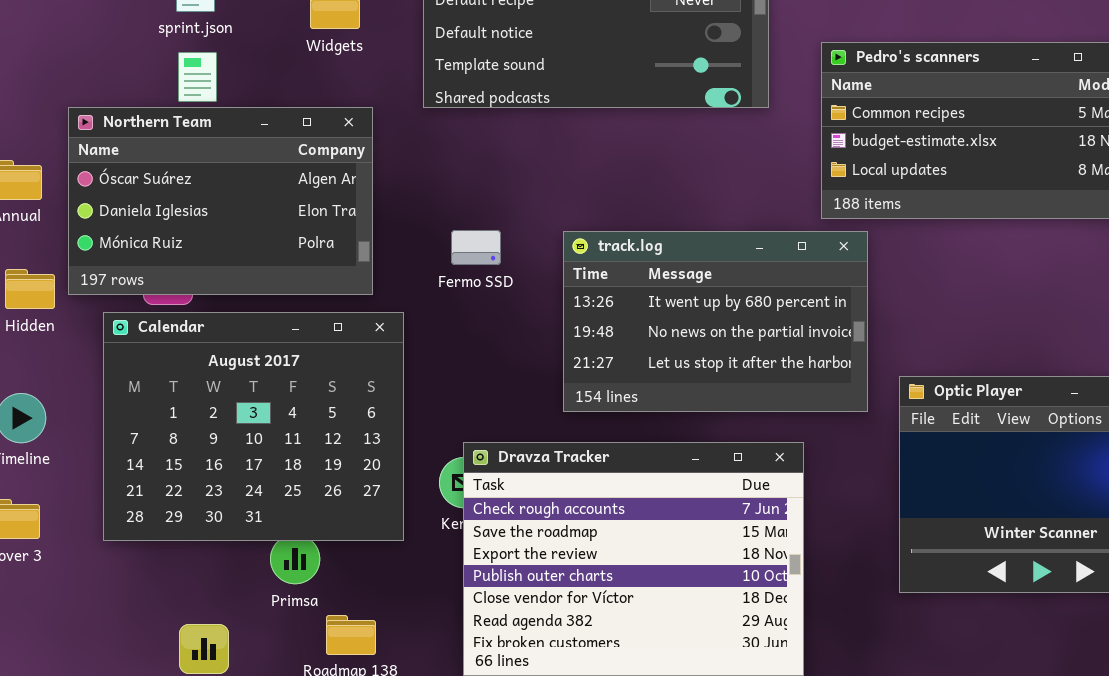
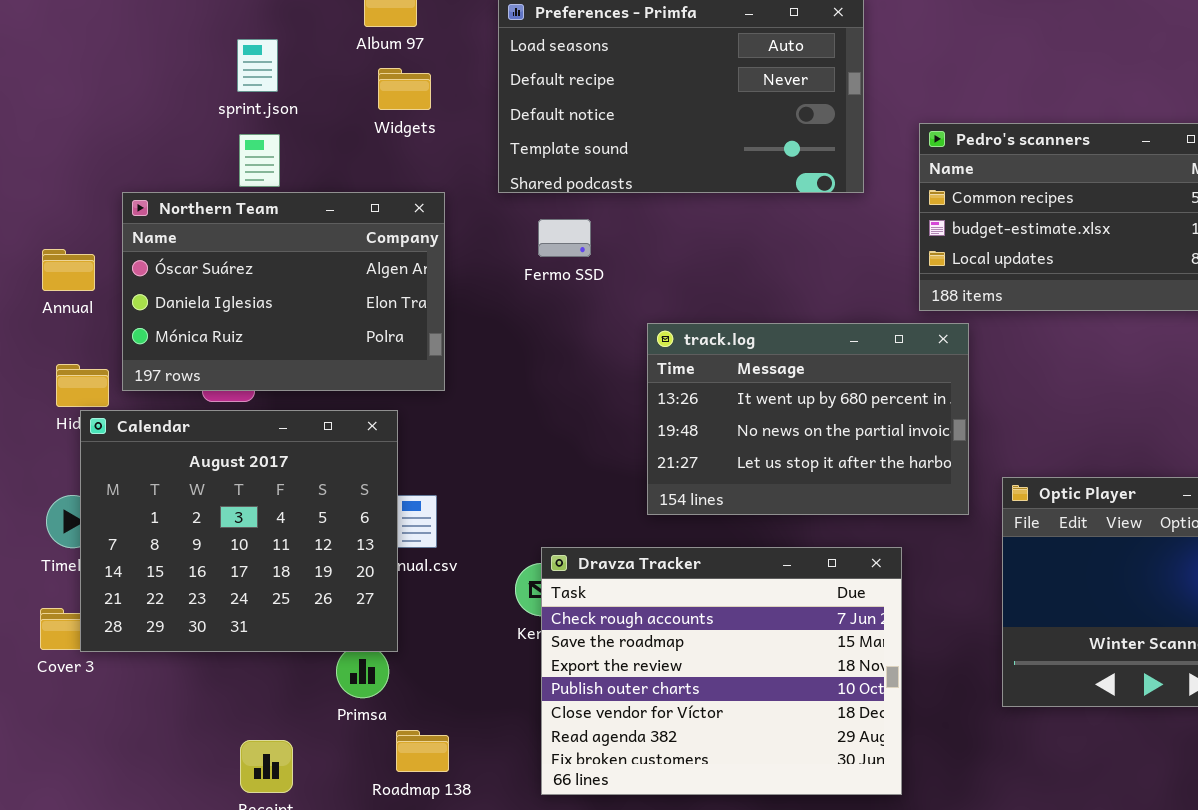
Fermo SSD: [451,230,501,265] -> [538,219,591,257], moved
Calendar: [103,312,404,541] -> [80,410,398,652], moved

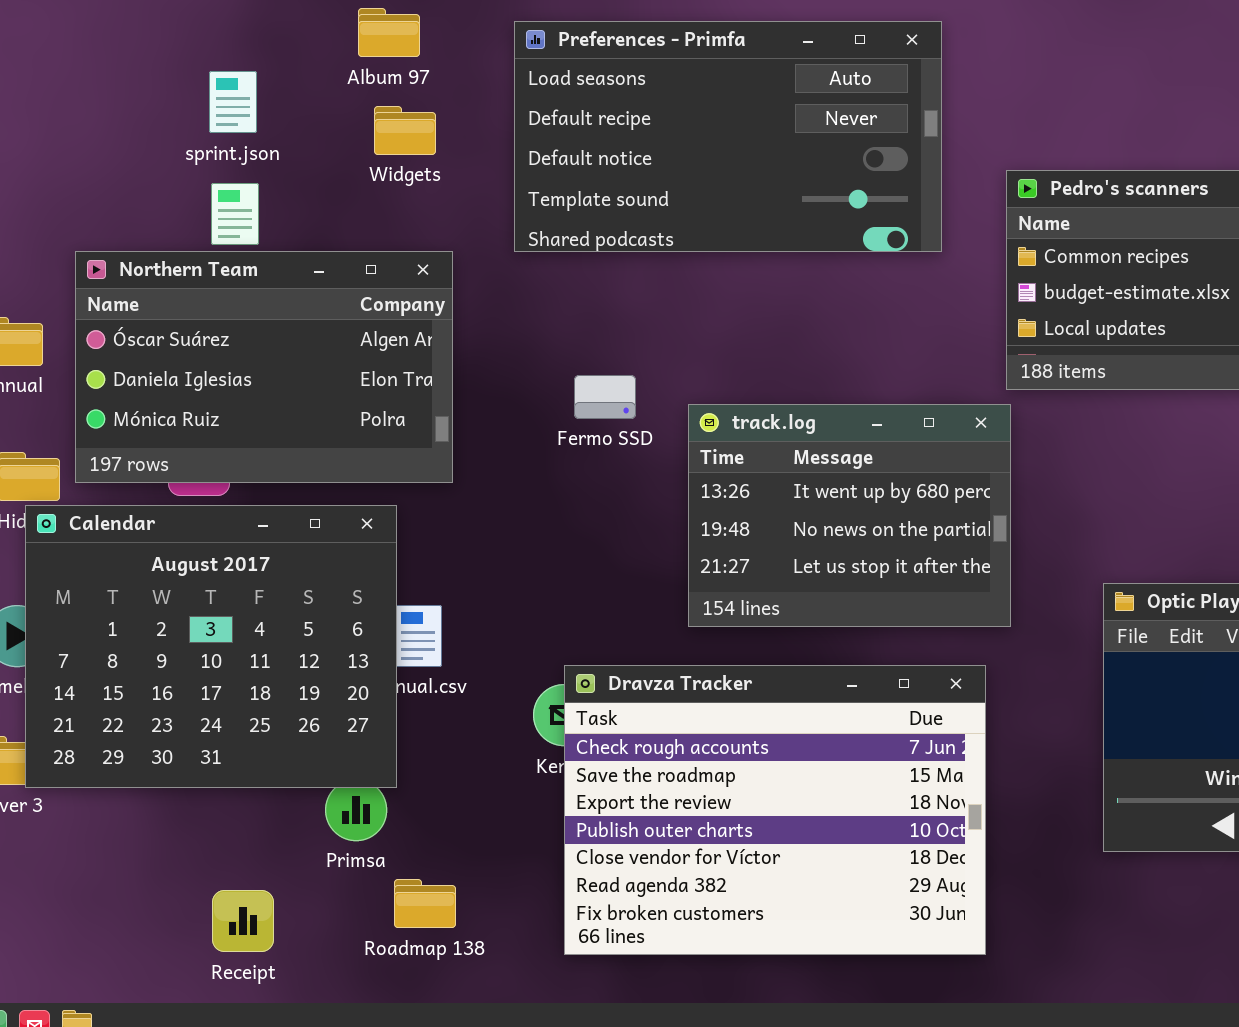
Fermo SSD: [538,219,591,257] -> [574,375,636,419], moved
track.log: [647,323,969,515] -> [688,404,1011,627], resized

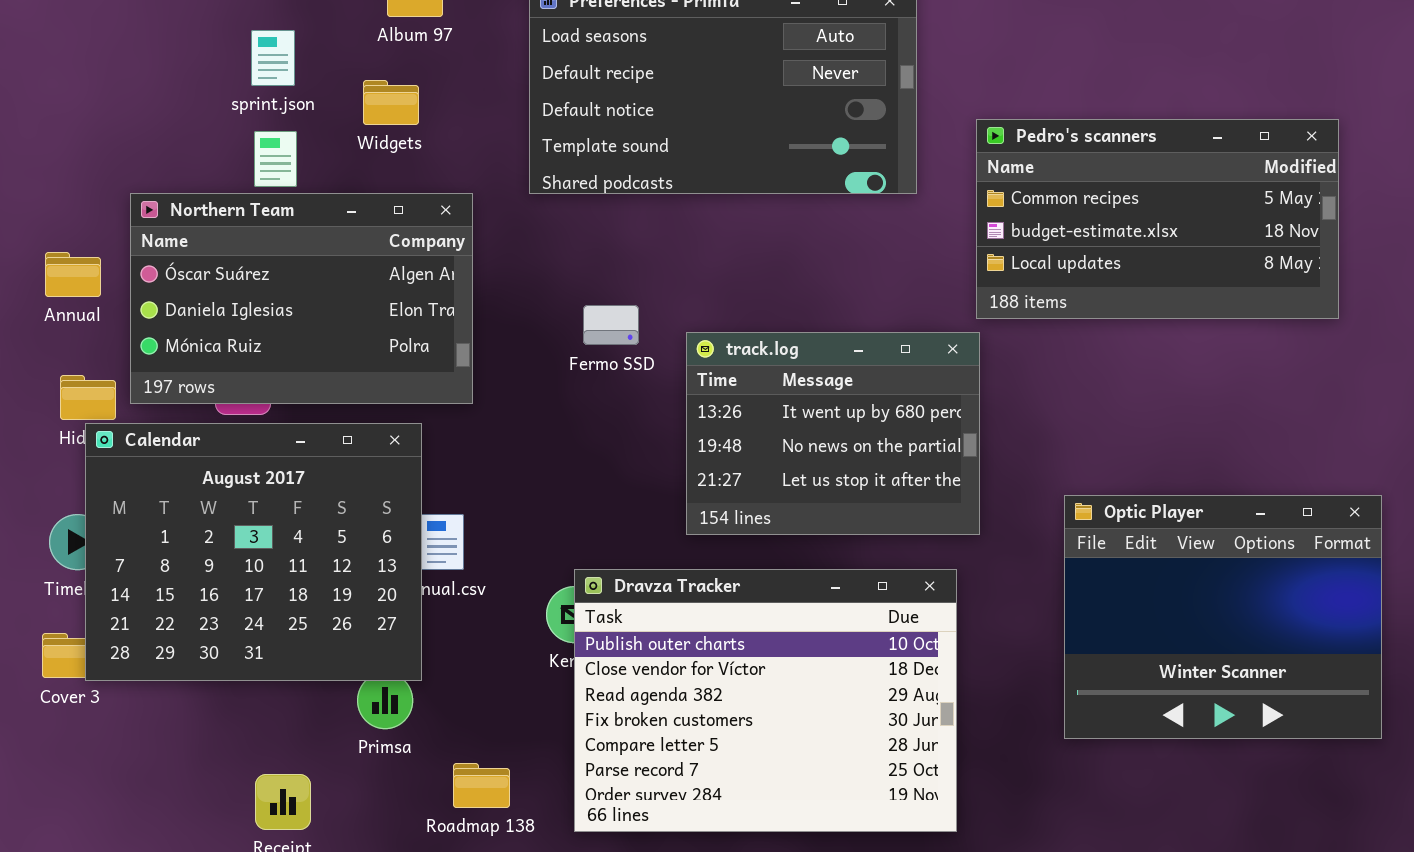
Widgets: [374,106,436,155] -> [363,80,419,125], moved
Dravza Tracker: [564,665,986,955] -> [574,569,957,832], scrolled down 3 rows
Roadmap 138: [394,879,456,928] -> [453,763,510,808], moved

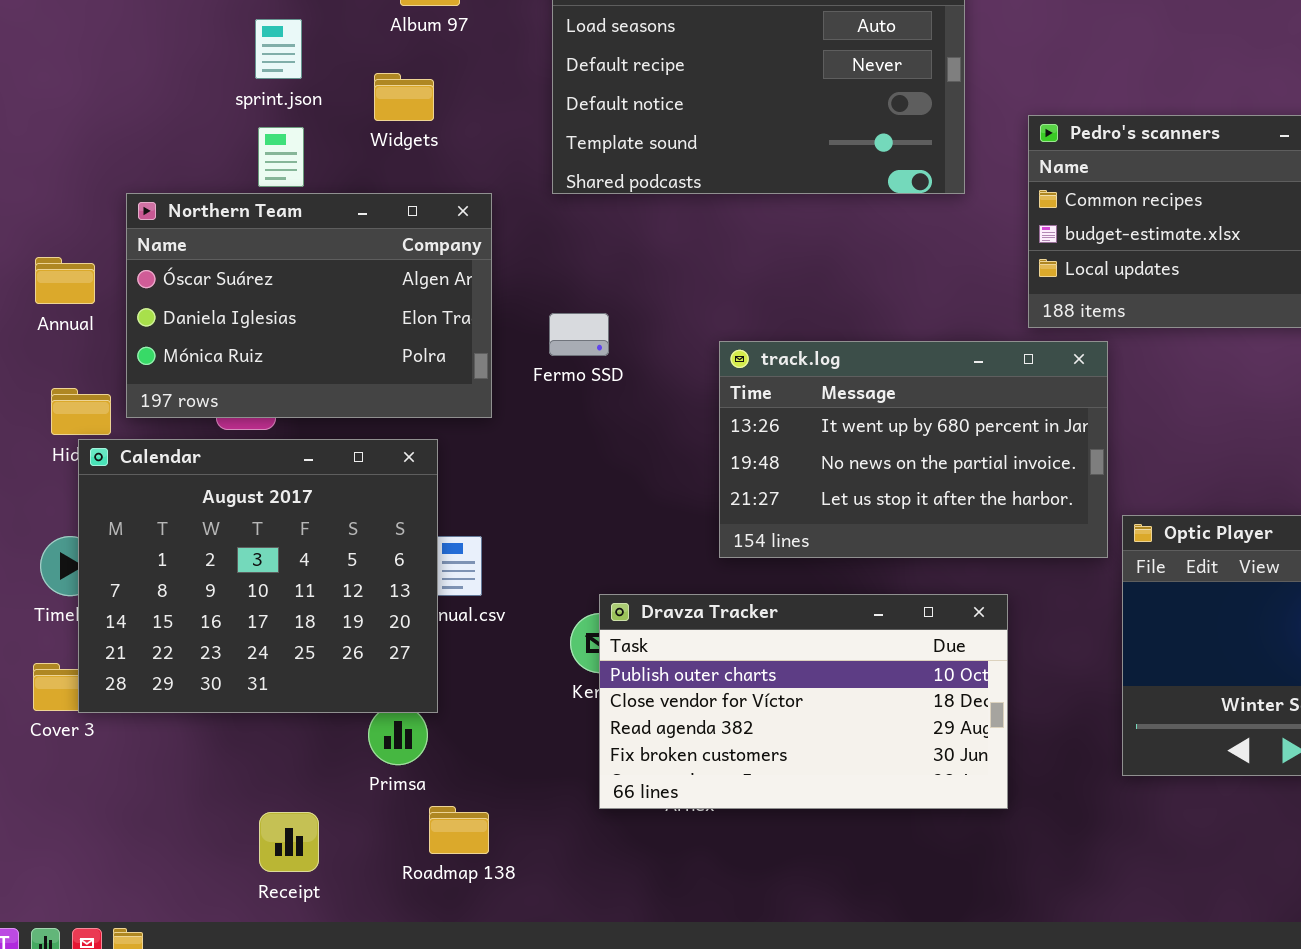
Fermo SSD: [583,305,639,345] -> [549,313,609,356], moved
track.log: [686,332,980,535] -> [719,341,1108,558], resized
Dravza Tracker: [574,569,957,832] -> [599,594,1008,809], resized
Roadmap 138: [453,763,510,808] -> [429,806,489,854], moved

